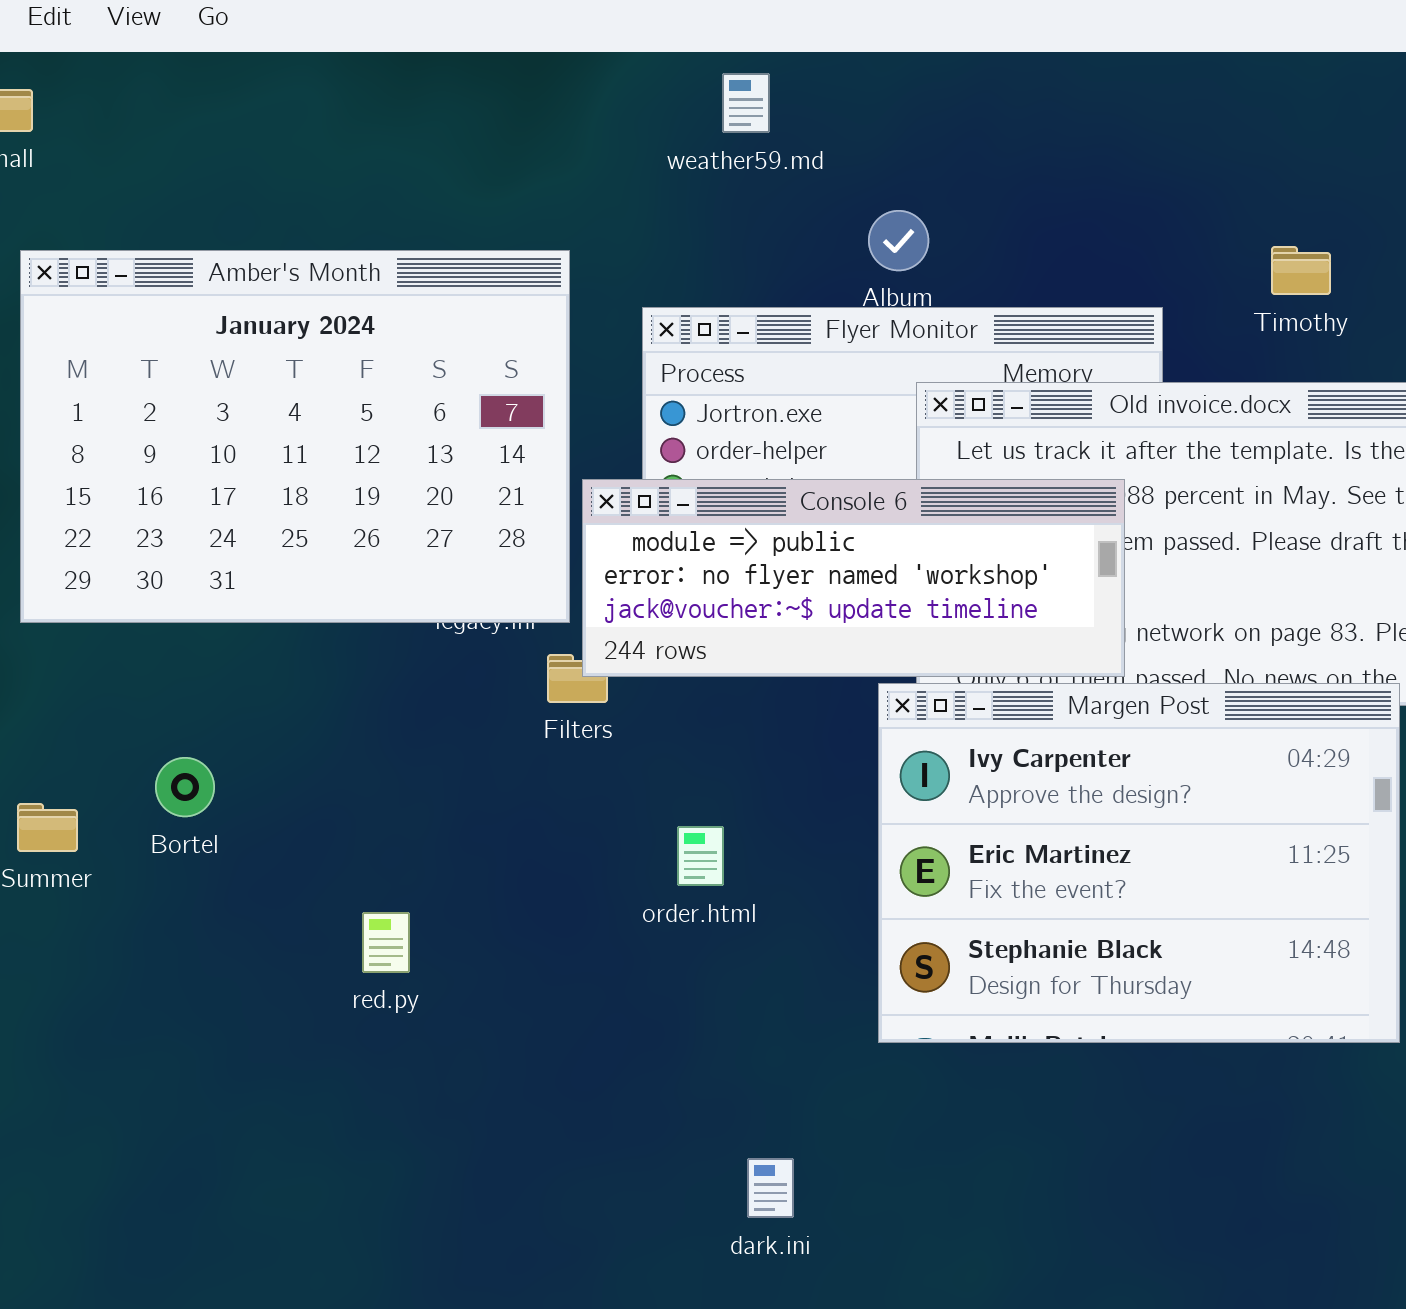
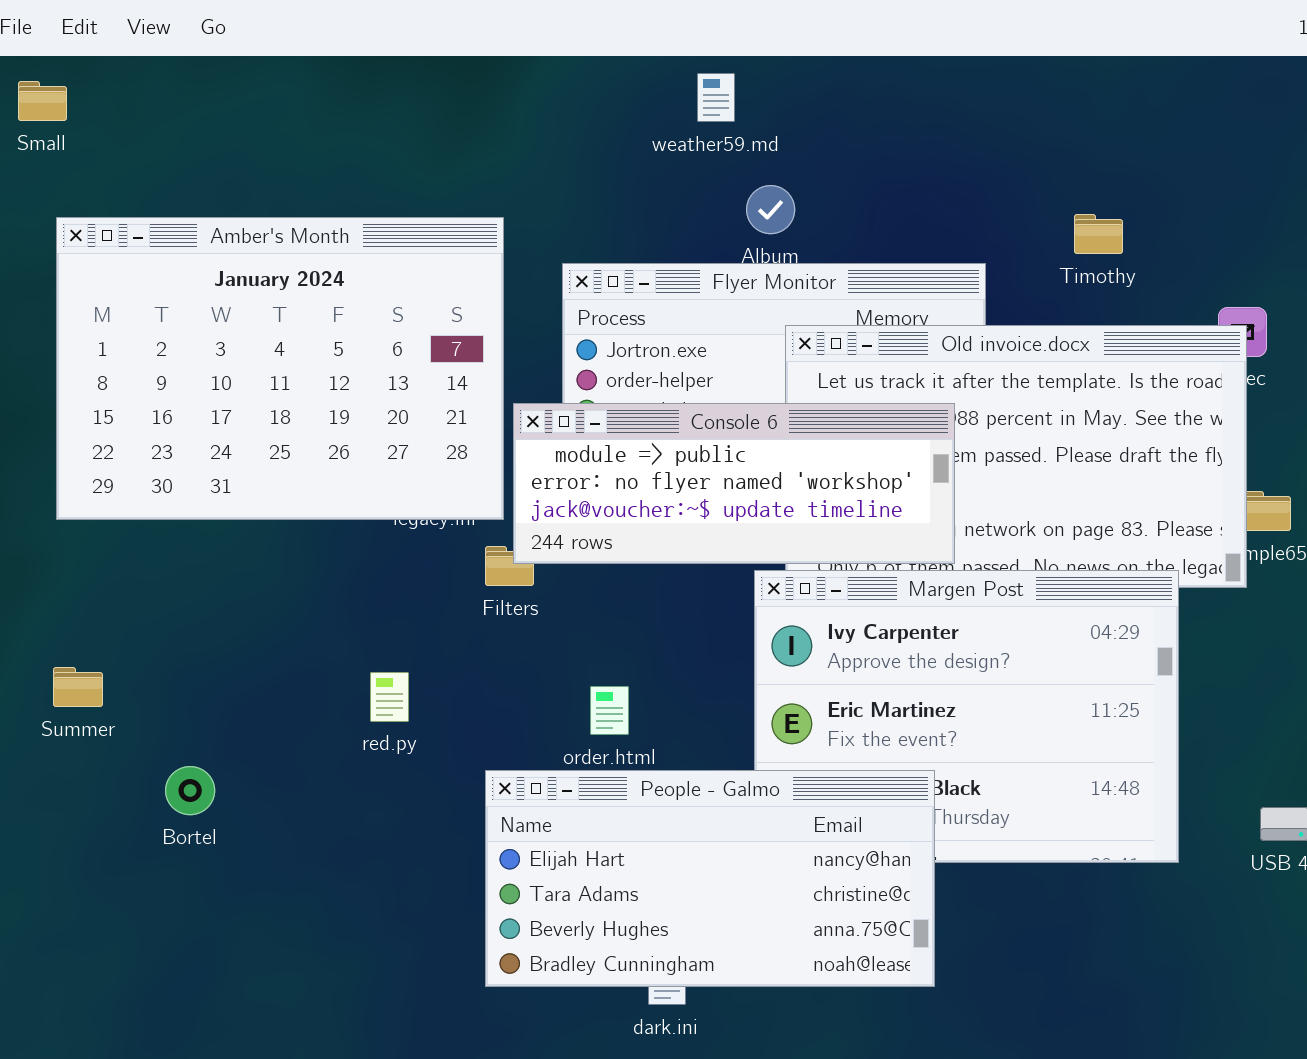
weather59.md: [722,73,770,133] -> [697,73,735,122], moved
Bortel: [155,757,215,817] -> [165,766,215,815], moved
red.py: [362,912,410,973] -> [370,672,409,722], moved
People - Galmo: none -> [485,770,935,987], opened

